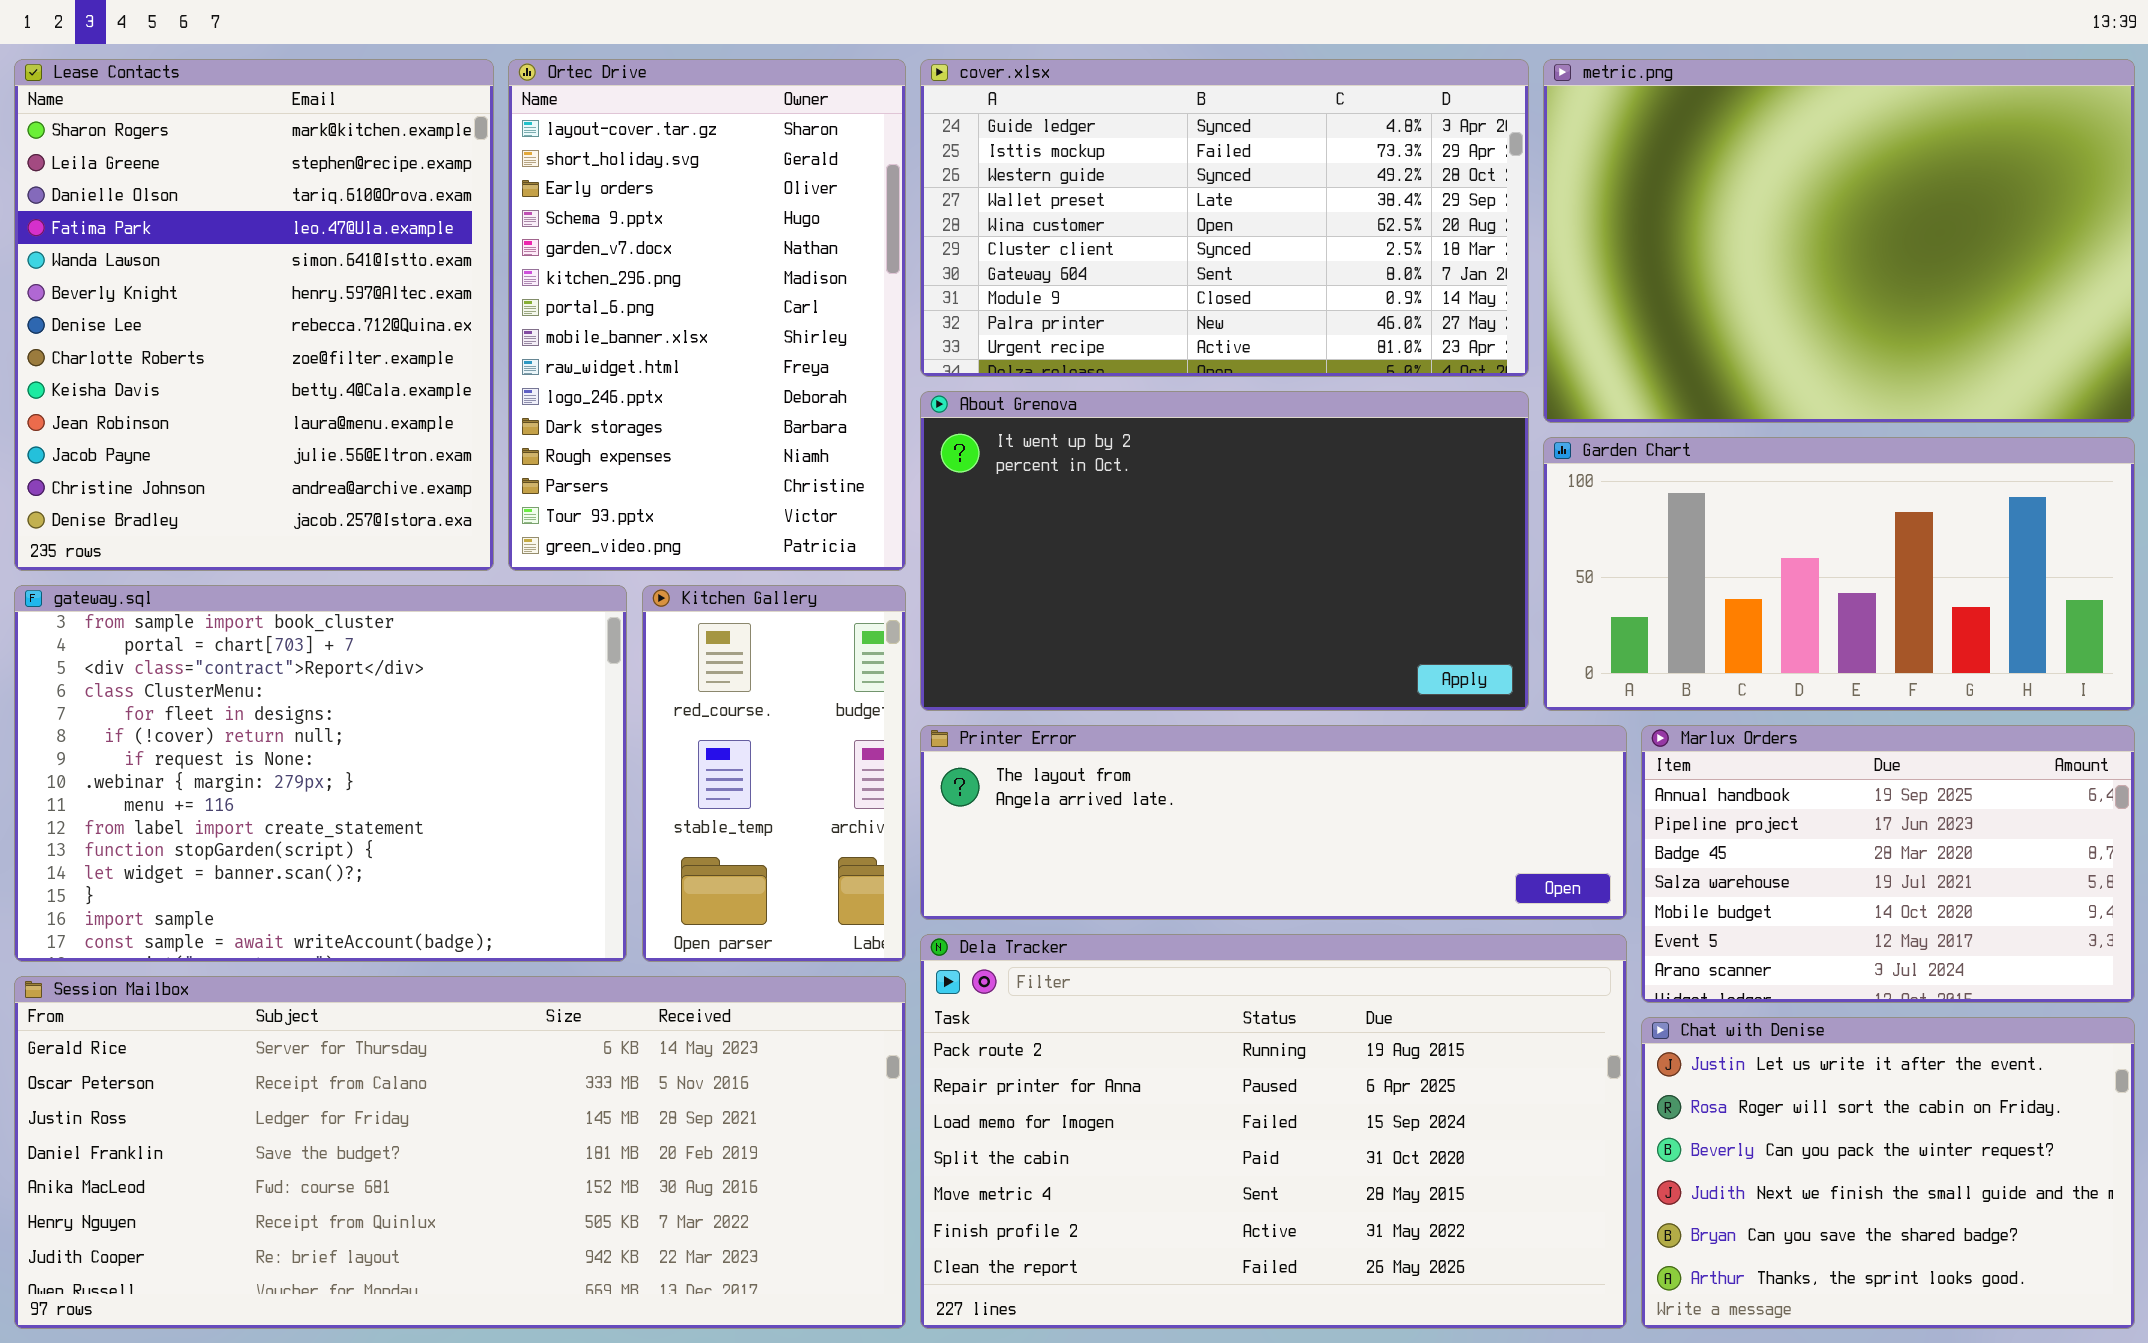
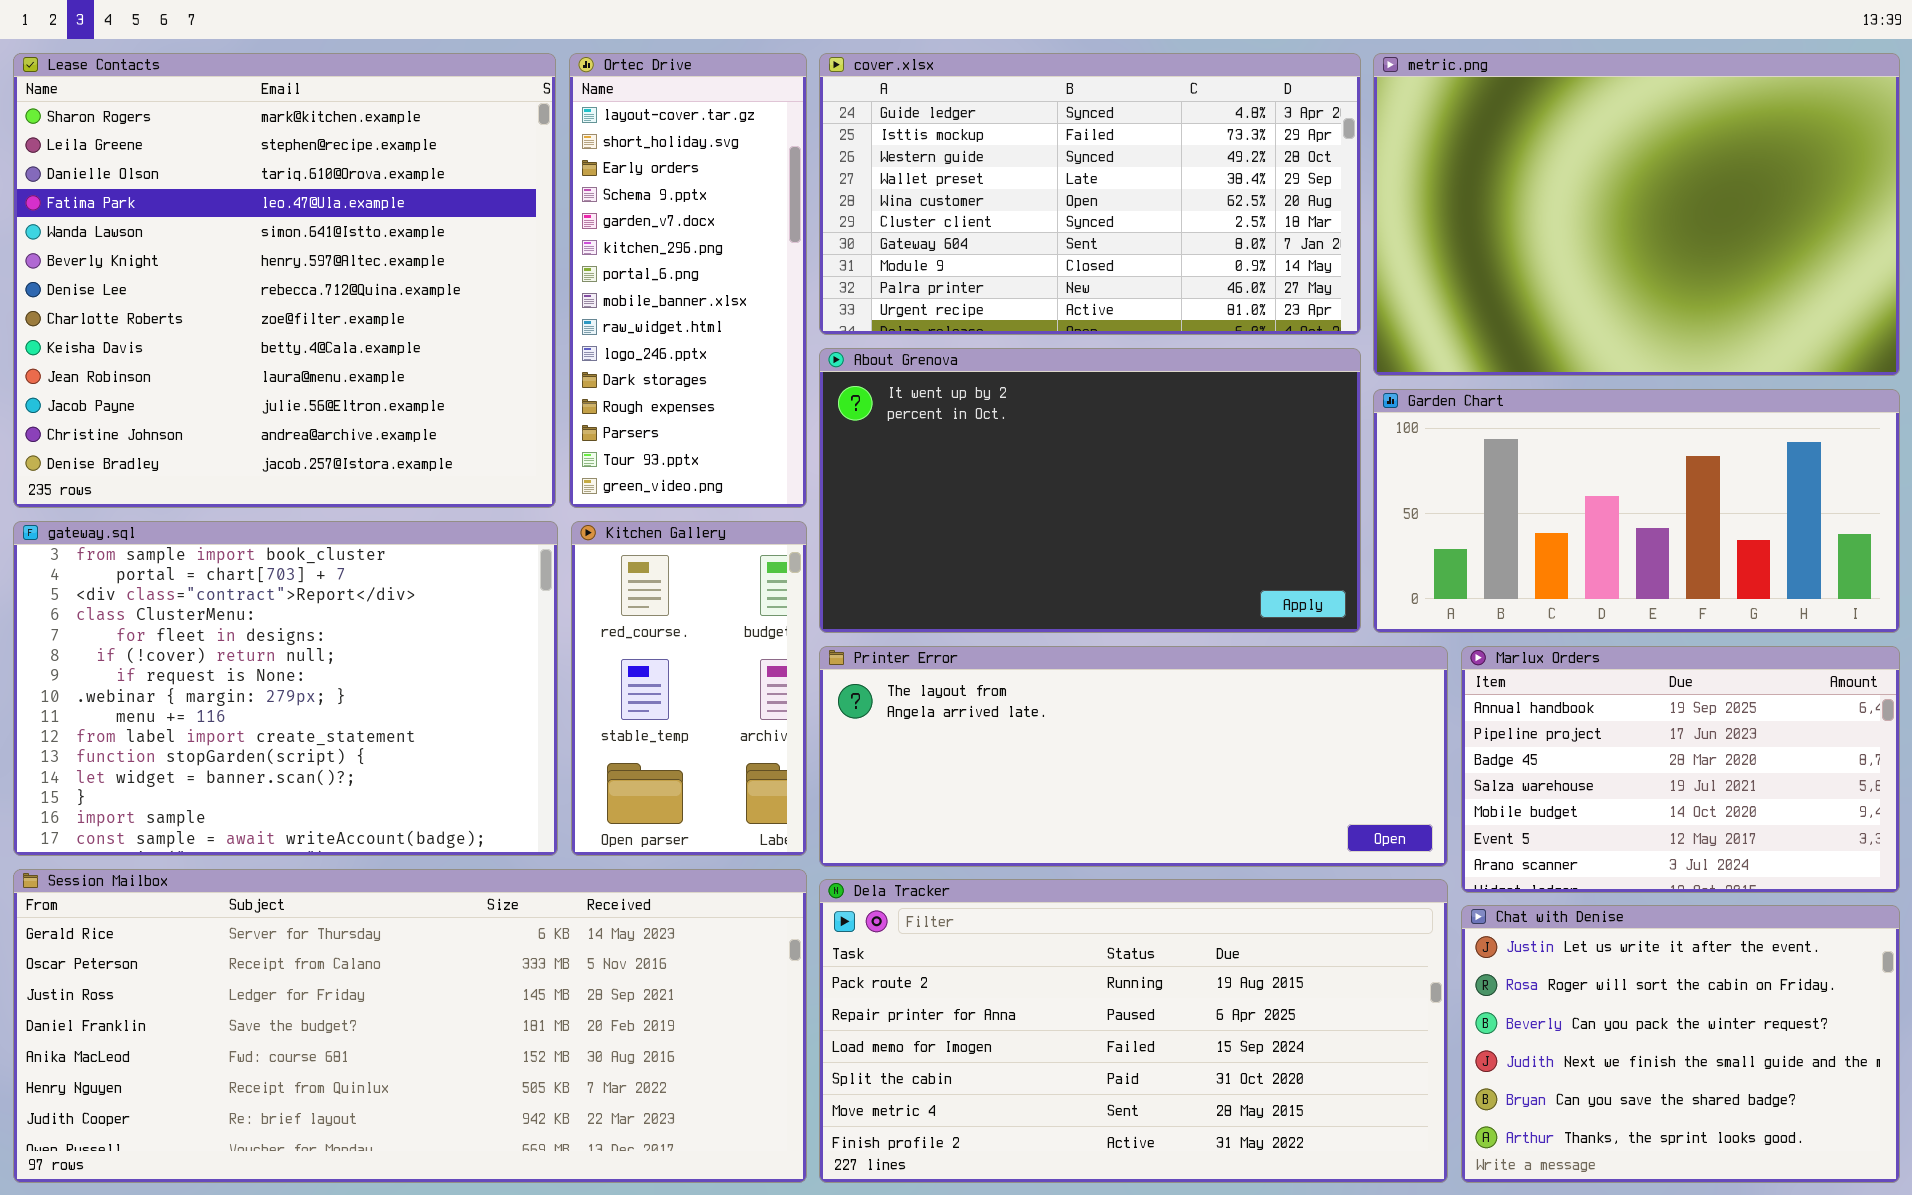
Lease Contacts: [14,59,494,571] -> [13,53,556,508], resized
Ortec Drive: [508,59,906,571] -> [569,53,807,508], resized
Printer Error: [920,725,1627,920] -> [819,646,1448,867], resized
Dela Tracker: [920,934,1627,1329] -> [819,879,1448,1183], resized

